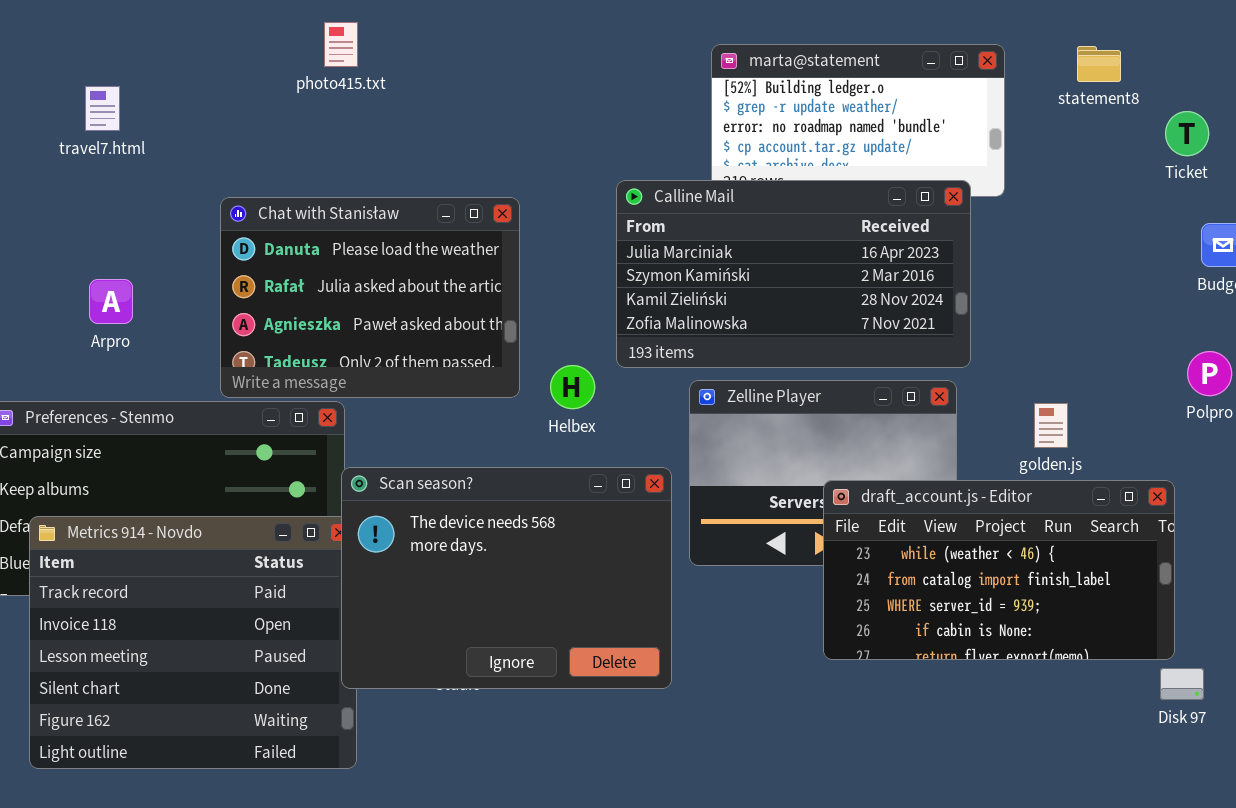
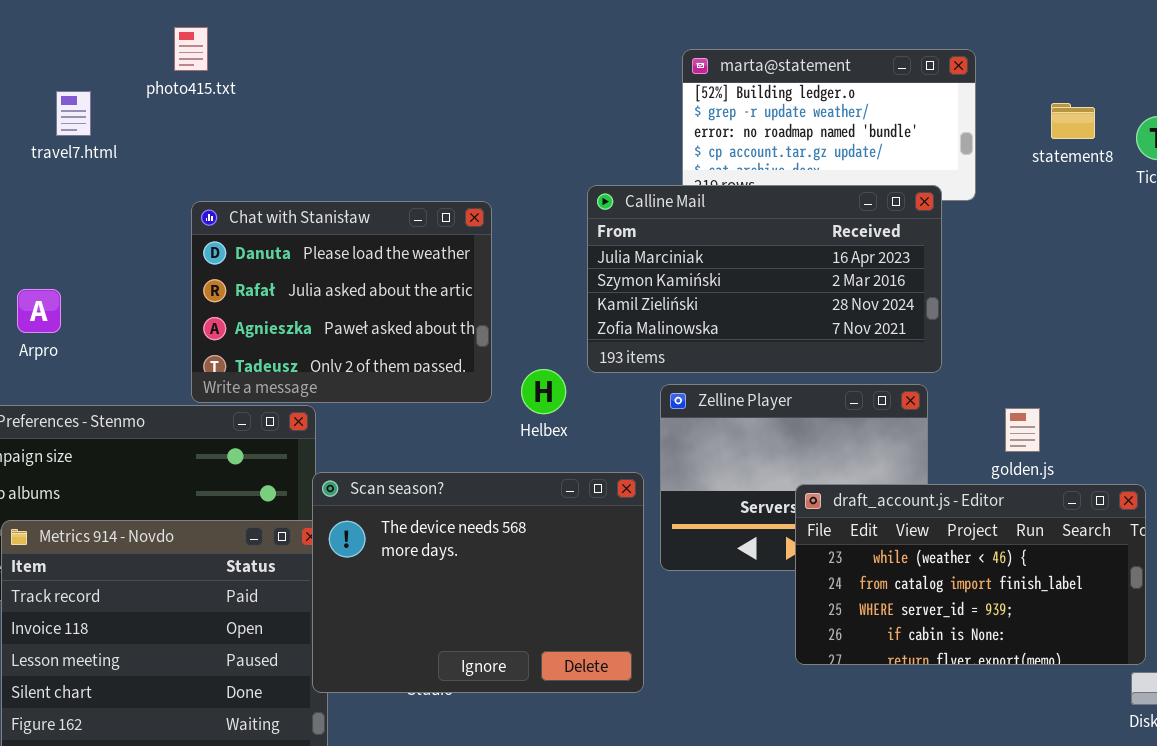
photo415.txt: [324,22,358,67] -> [174,27,208,71], moved
statement8: [1077,46,1121,82] -> [1051,103,1095,139], moved
Arpro: [89,279,133,324] -> [17,289,61,333], moved

